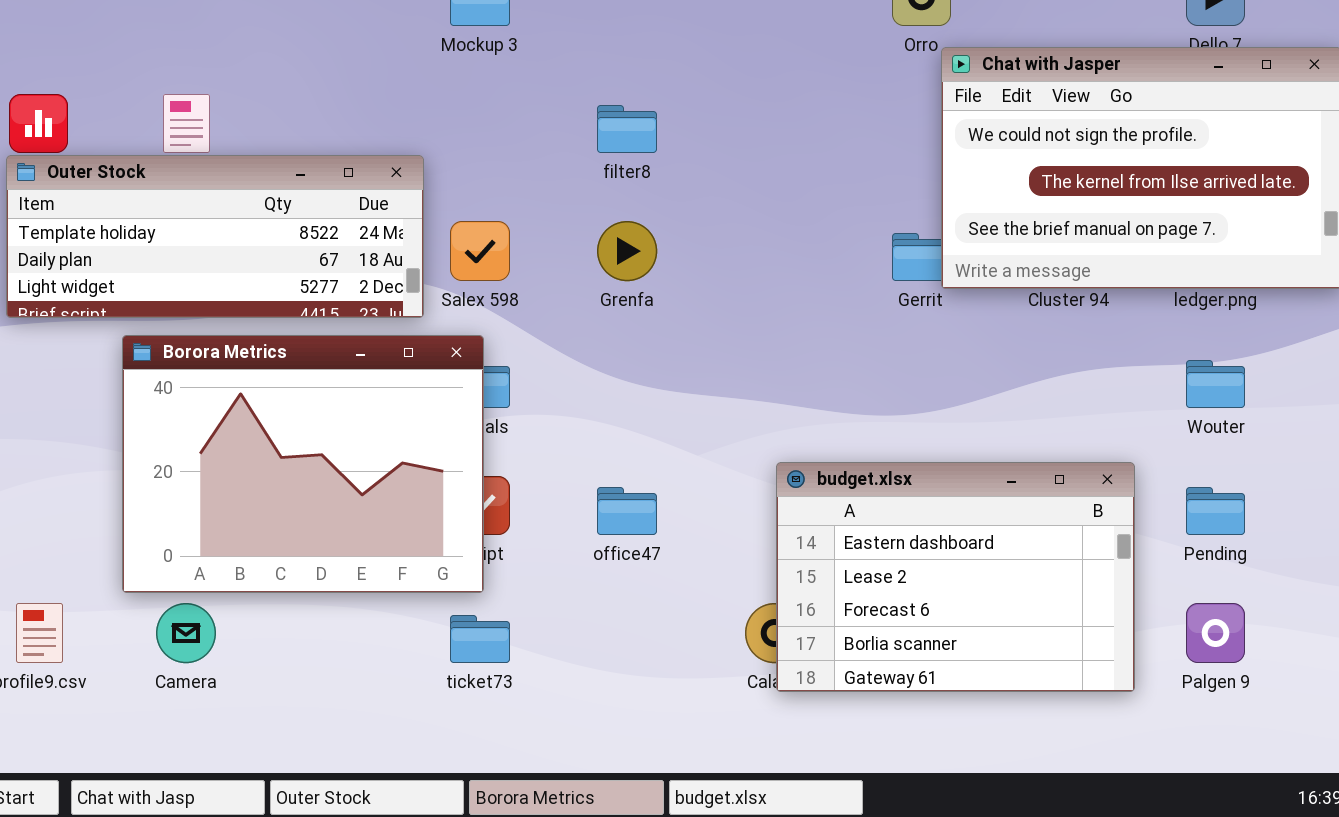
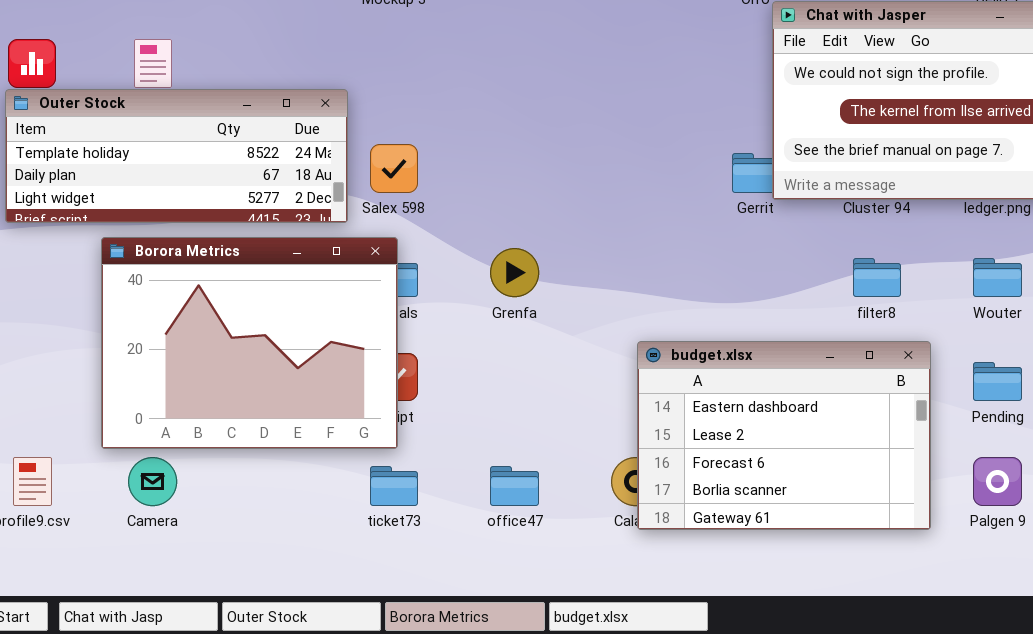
filter8: [597,105,657,153] -> [853,258,901,297], moved
Grenfa: [597,221,657,281] -> [490,248,539,297], moved
office47: [597,487,657,535] -> [490,466,539,506], moved

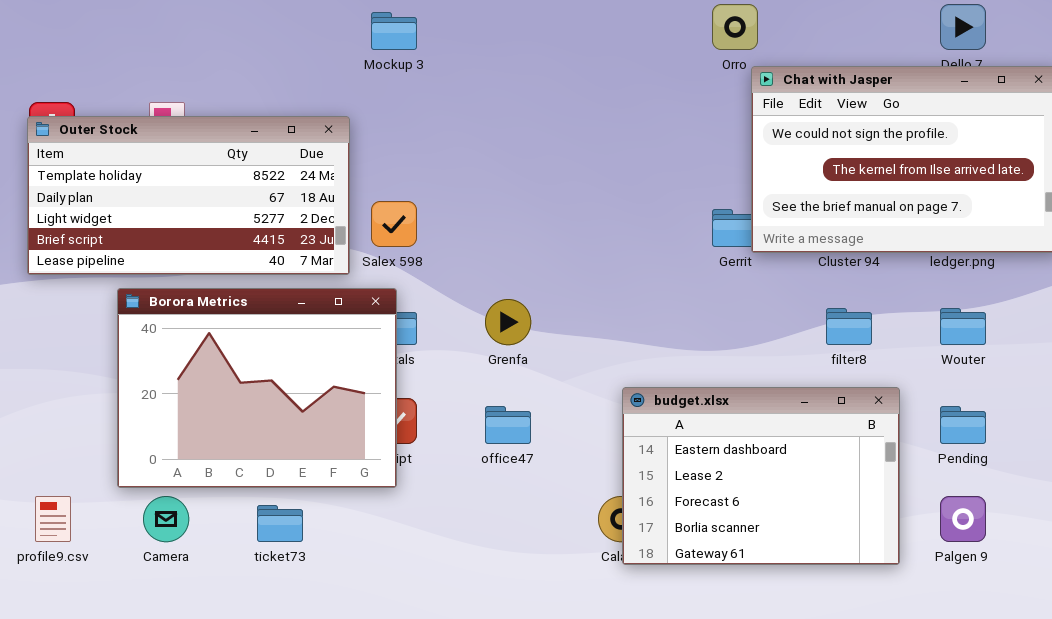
Outer Stock: [5,89,348,223] -> [27,116,350,275], resized
ticket73: [370,466,418,506] -> [257,505,303,542], moved
office47: [490,466,539,506] -> [485,406,531,444], moved

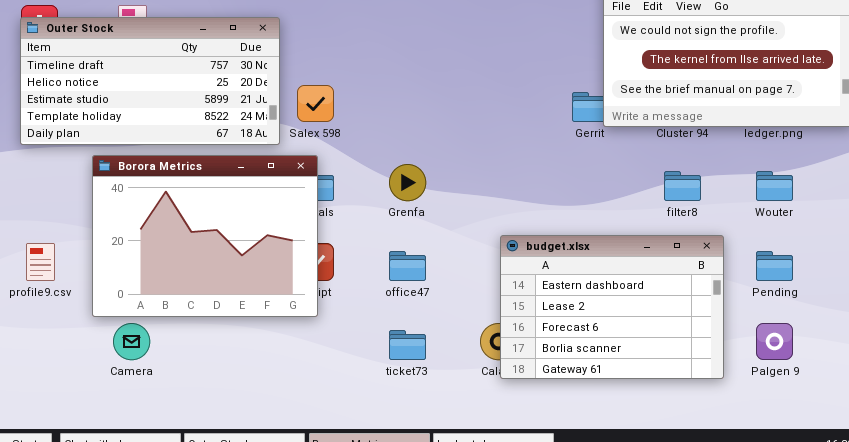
Outer Stock: [27,116,350,275] -> [20,17,280,145], scrolled up 3 rows
profile9.csv: [35,496,71,542] -> [26,243,55,281], moved
ticket73: [257,505,303,542] -> [389,330,426,360], moved

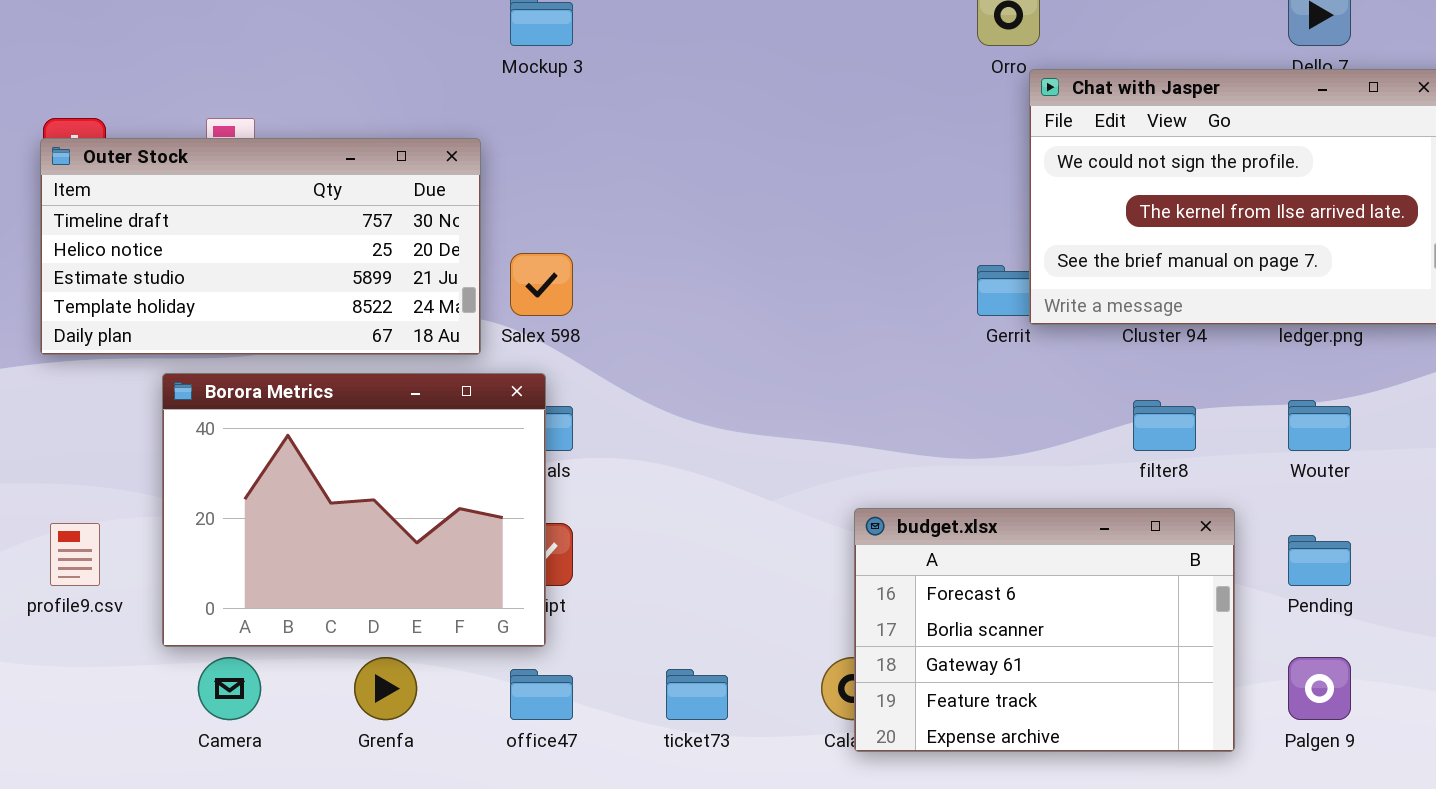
Grenfa: [389,164,426,201] -> [354,657,417,720], moved
budget.xlsx: [500,235,724,379] -> [854,508,1235,752], scrolled down 2 rows
office47: [389,251,426,281] -> [510,669,573,720], moved

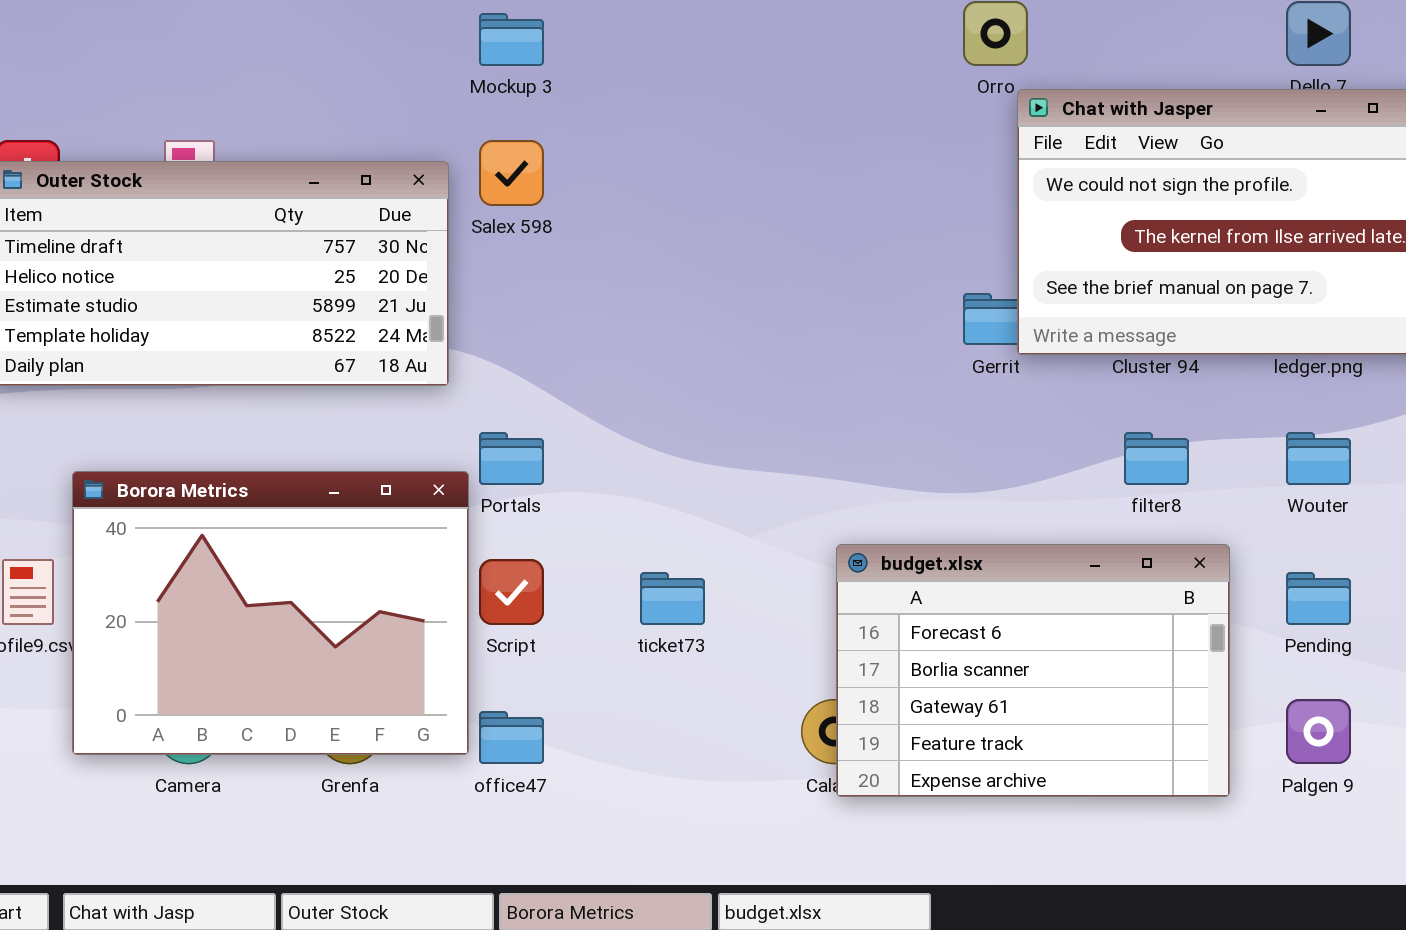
Salex 598: [510,253,573,316] -> [479,140,544,206], moved
Borora Metrics: [162,373,546,647] -> [72,471,469,755], moved
ticket73: [666,669,728,720] -> [640,572,705,625], moved

